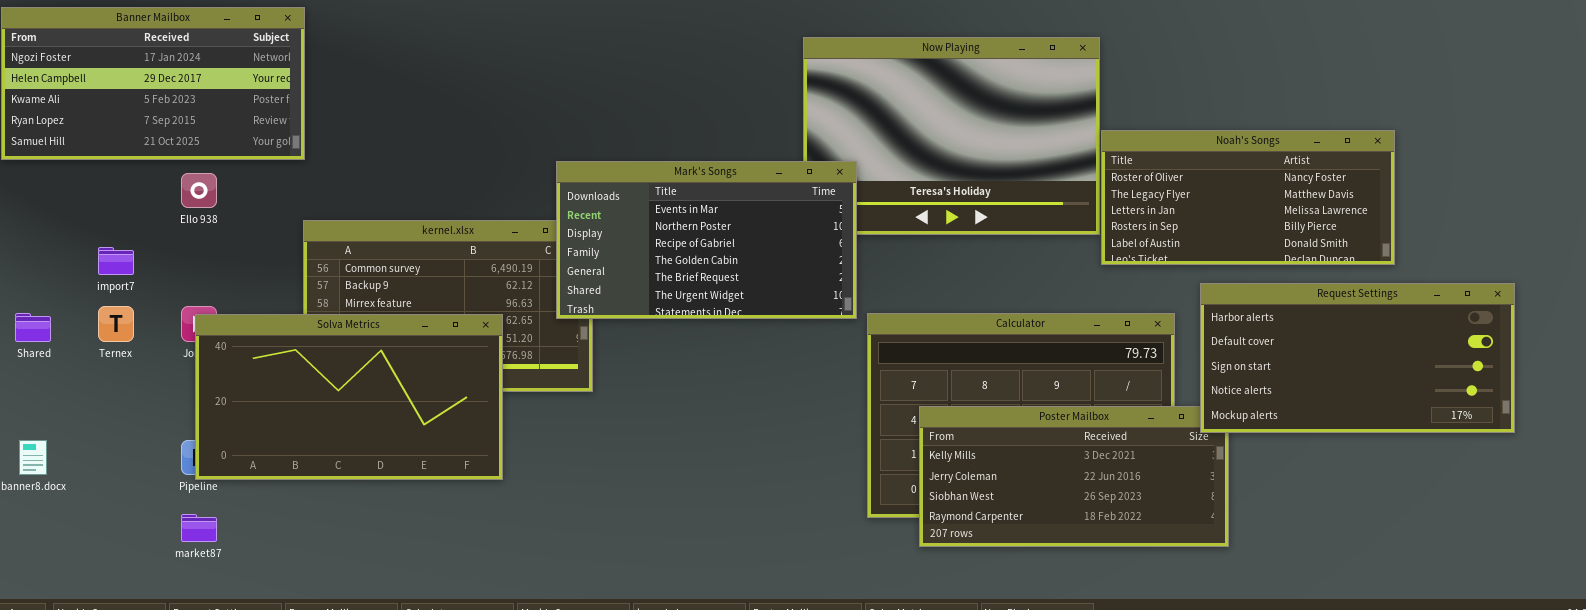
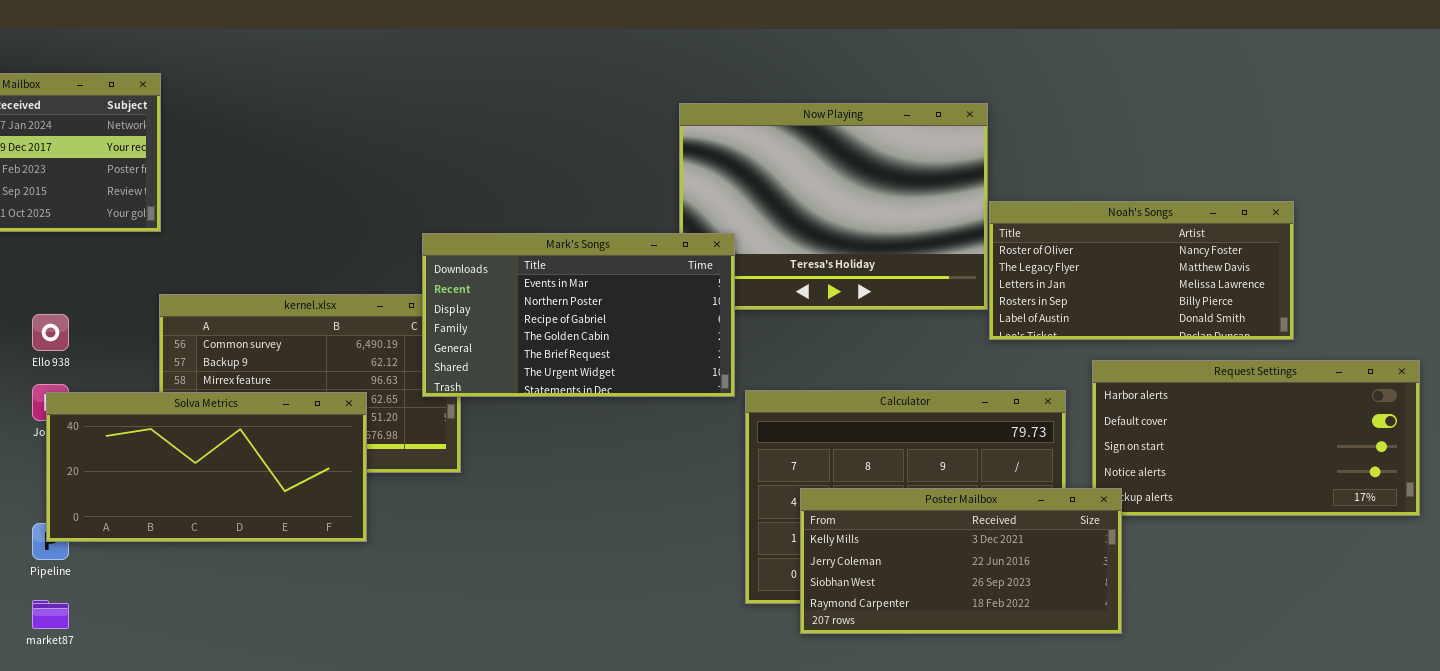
Ello 938: [181,173,217,208] -> [32,314,69,351], moved
Solva Metrics: [195,314,503,480] -> [46,392,367,542], resized
Poster Mailbox: [919,406,1229,547] -> [800,488,1122,634], raised

